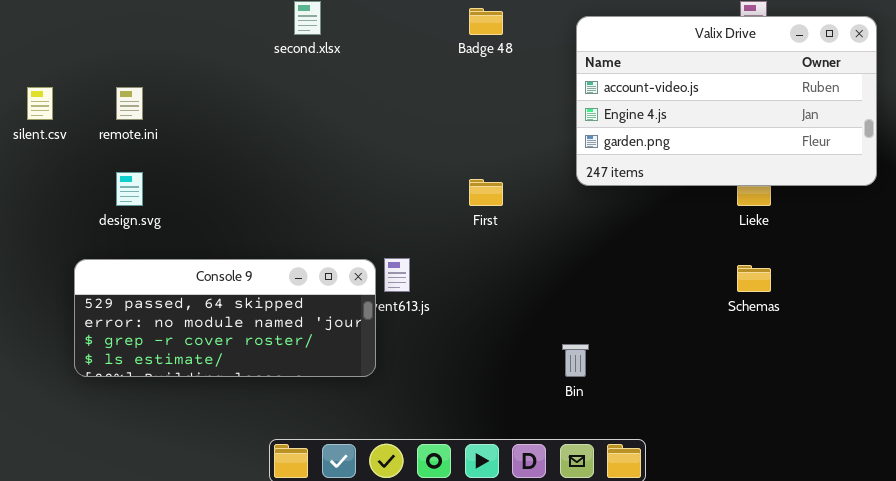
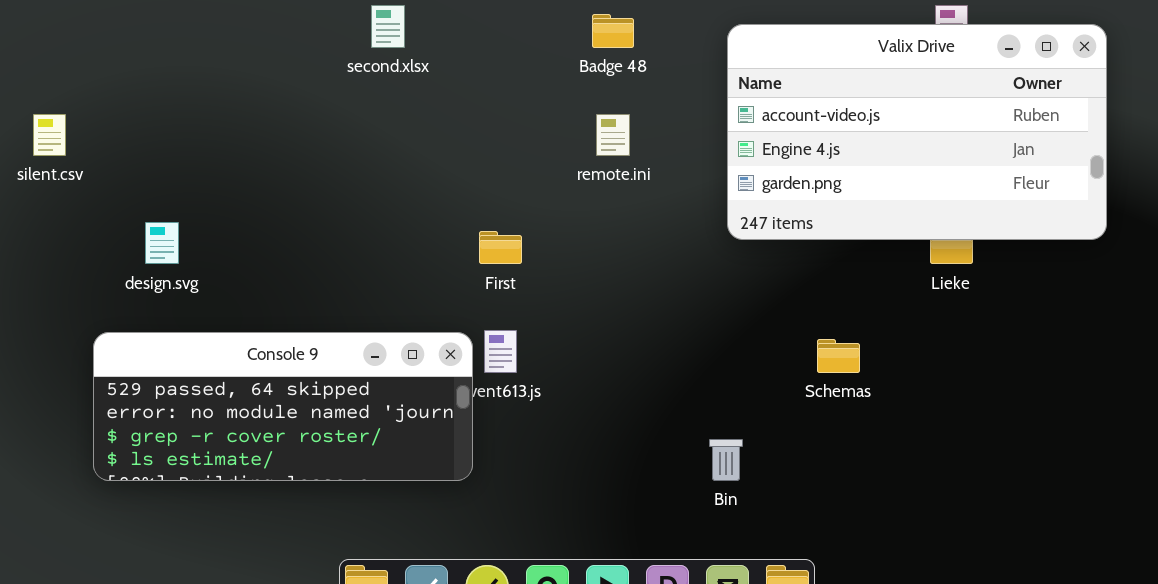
remote.ini: [116,87,143,120] -> [596,114,630,156], moved
First: [469,179,503,206] -> [479,231,522,264], moved
Schemas: [737,265,771,292] -> [817,339,860,373], moved

